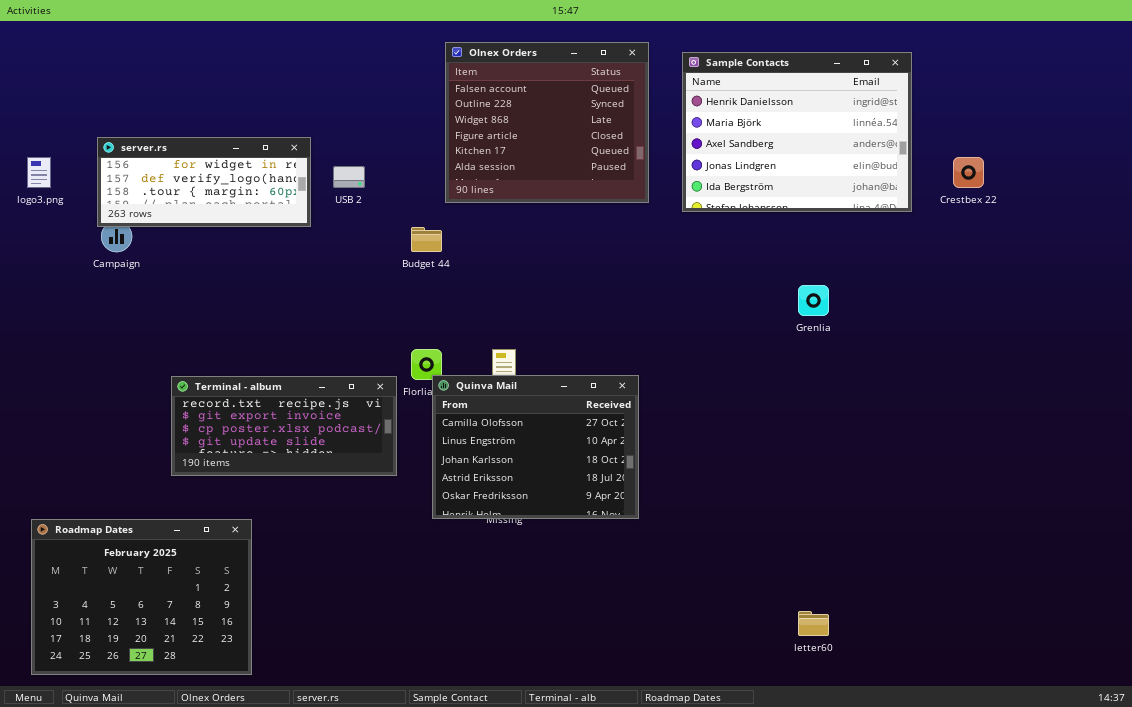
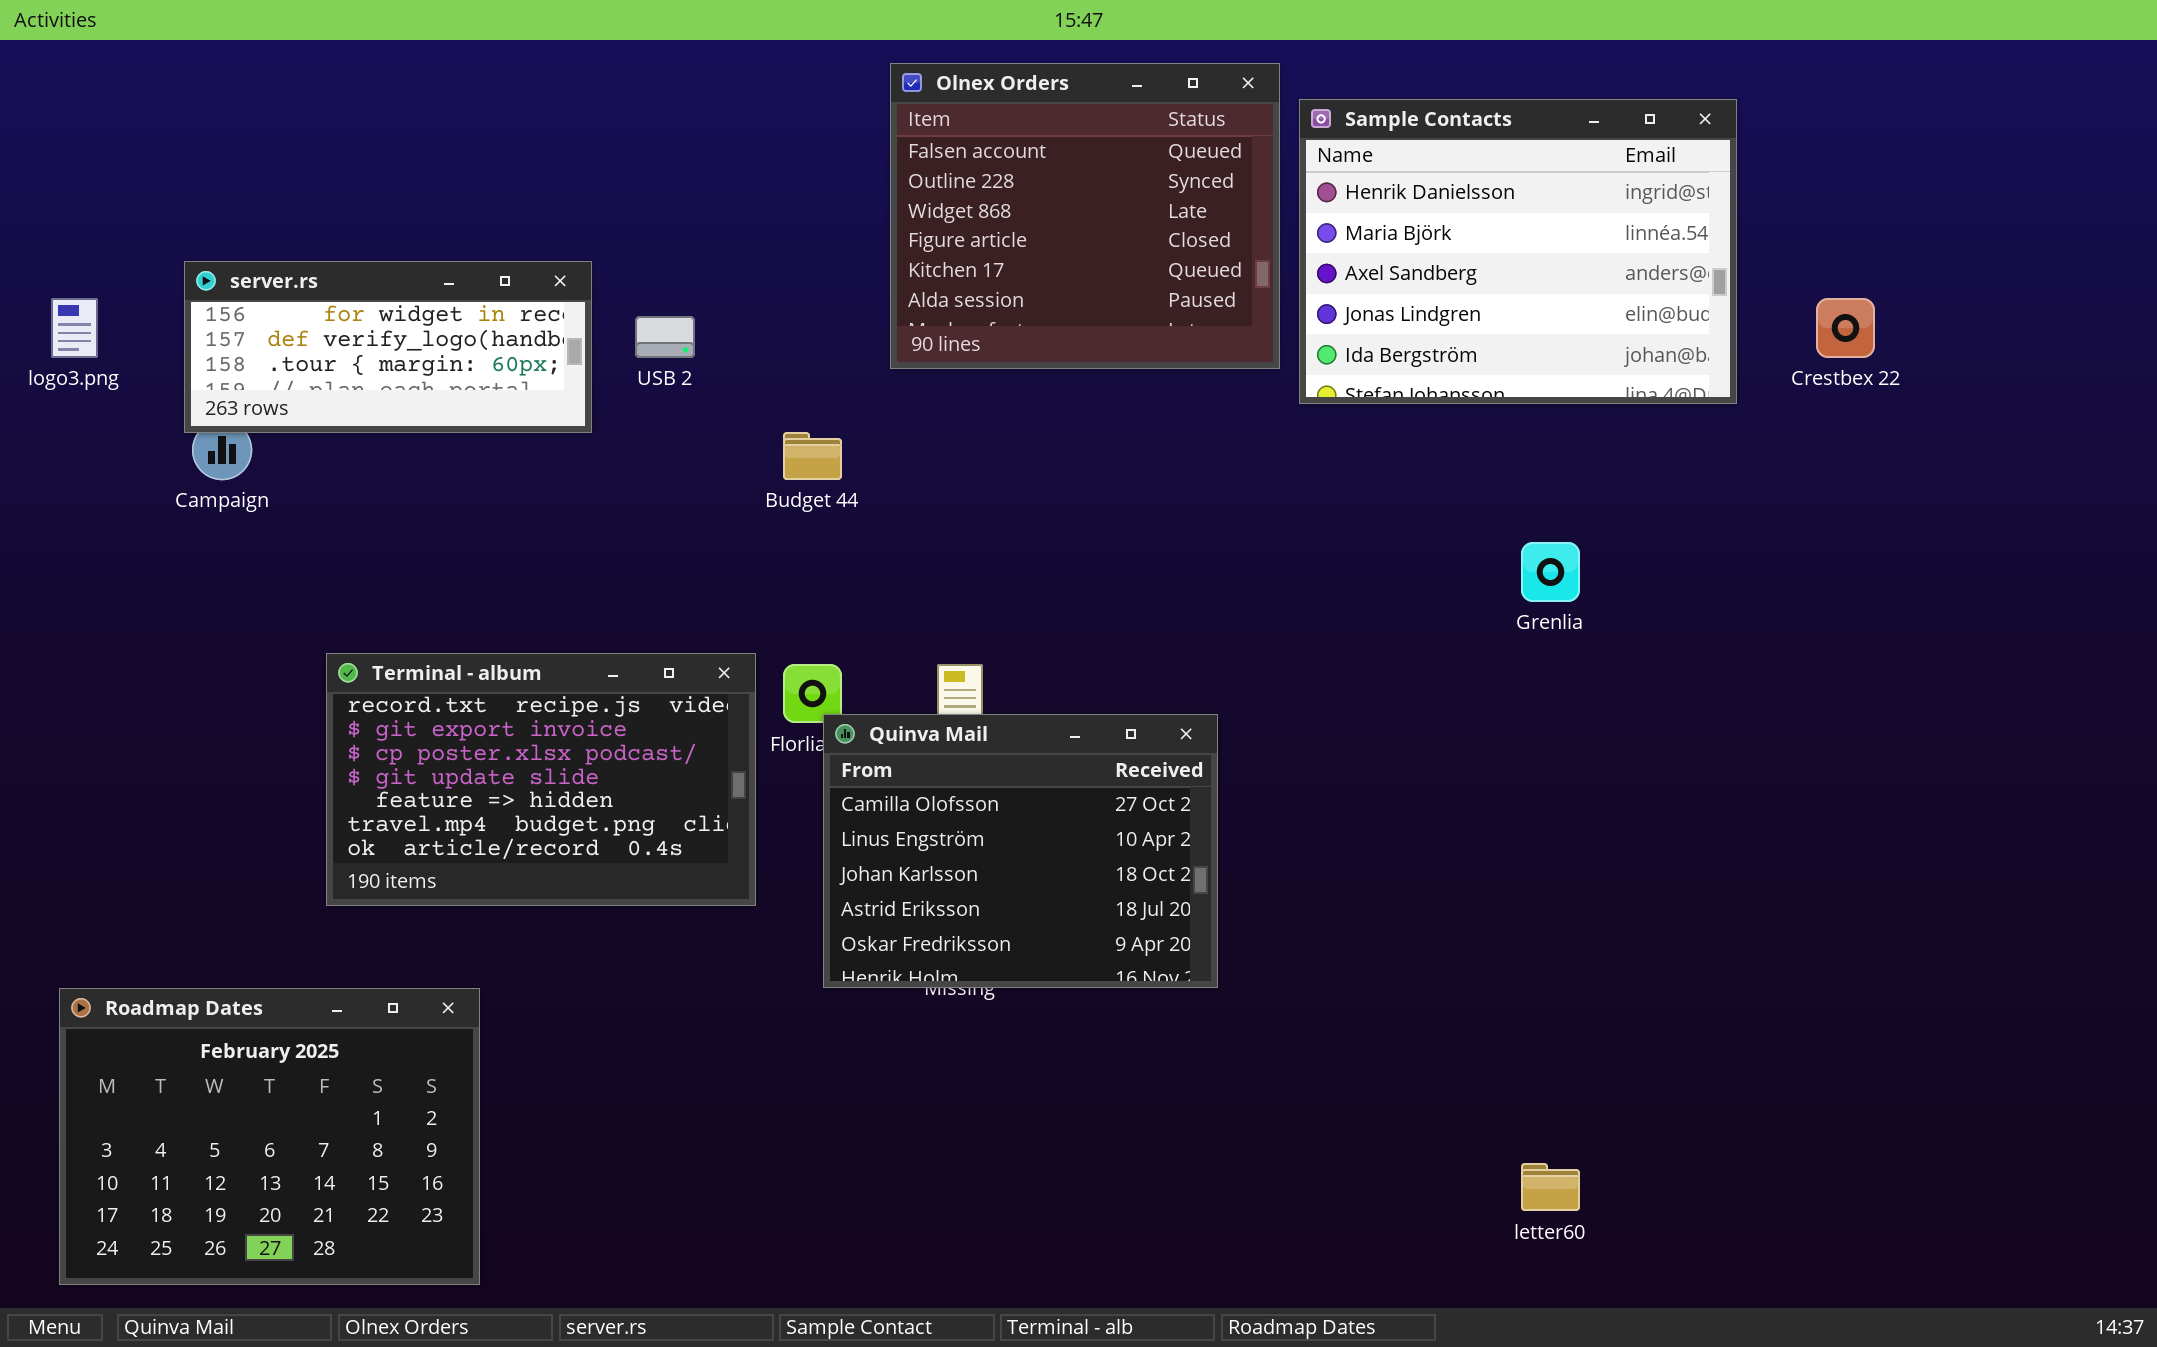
Olnex Orders: [445,42,649,203] -> [890,63,1280,369], moved
Terminal - album: [171,376,397,476] -> [326,653,756,906], resized

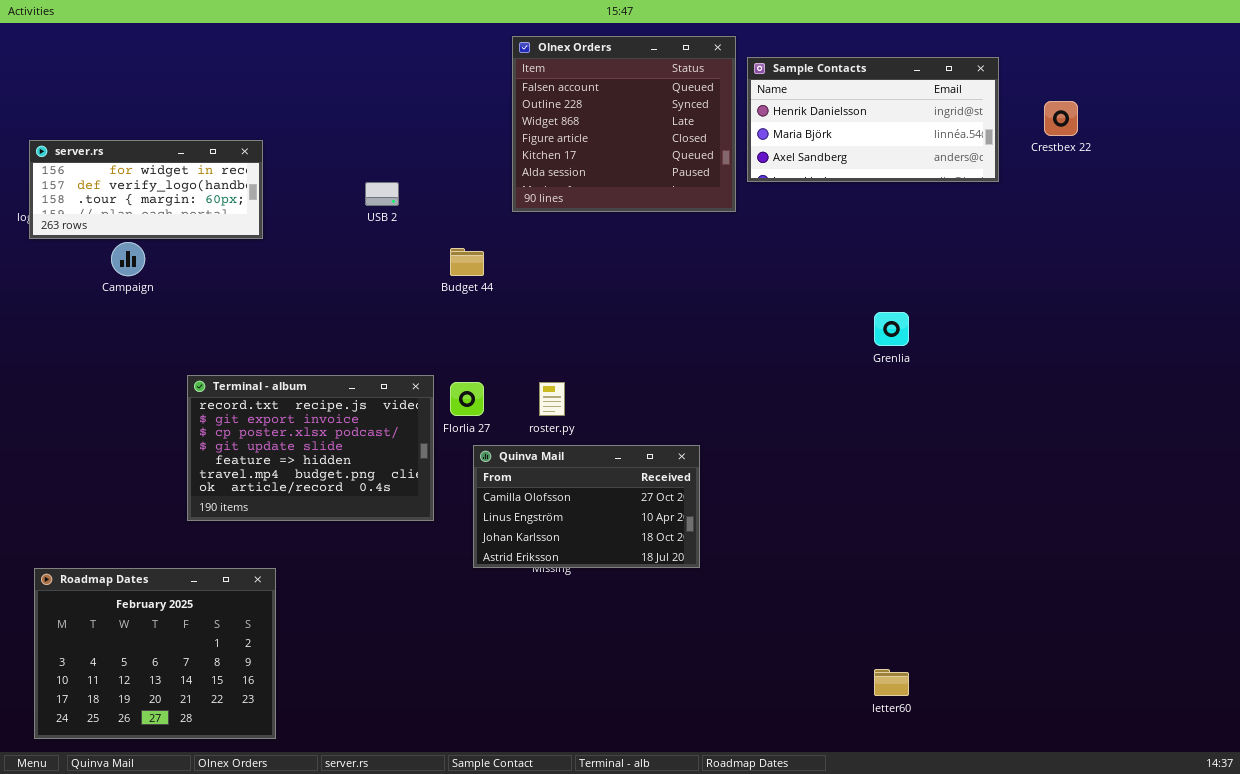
Sample Contacts: [1299,99,1737,404] -> [747,57,999,182], resized
server.rs: [184,261,592,433] -> [29,140,263,239], moved
Crestbex 22: [1816,298,1875,358] -> [1044,101,1078,136], moved
Quinva Mail: [823,714,1218,988] -> [473,445,700,568], resized

